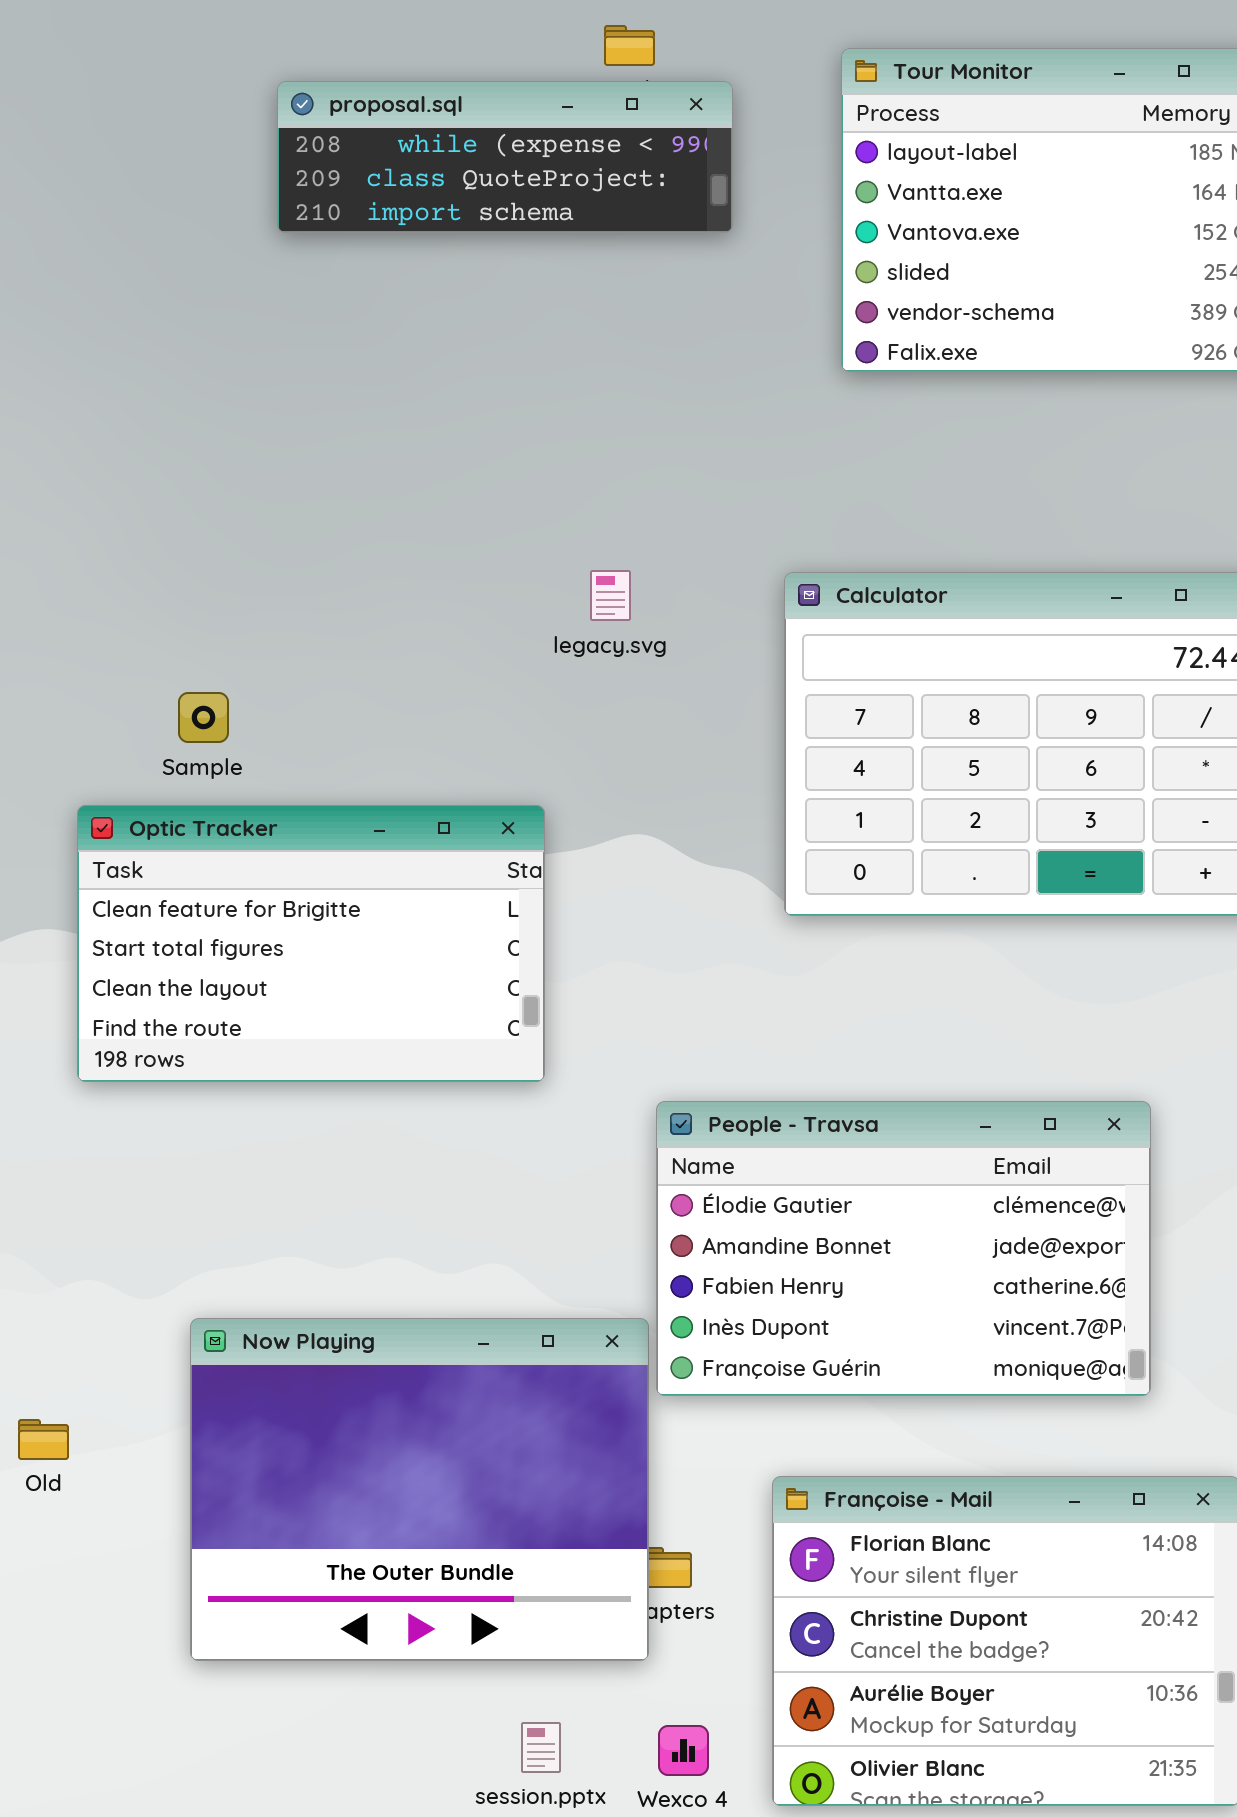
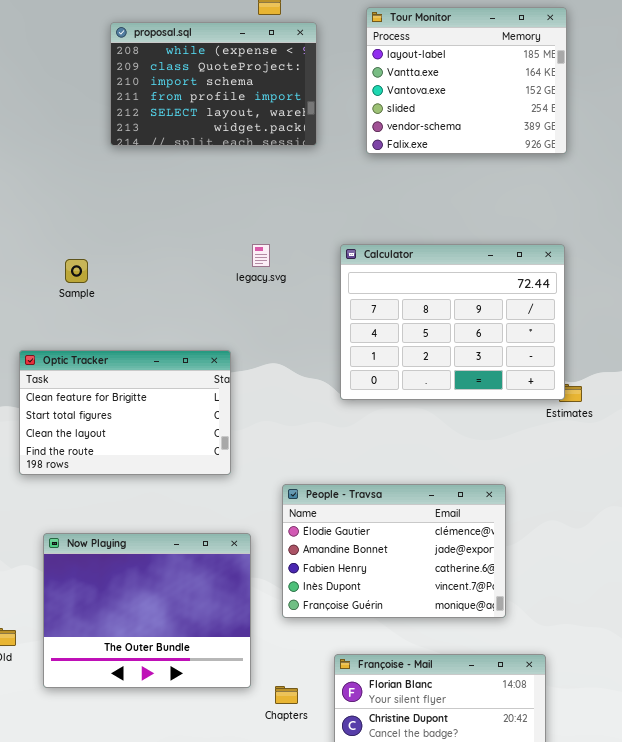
proposal.sql: [277,81,733,233] -> [110,22,317,146], resized
Sample: [178,692,229,743] -> [65,259,88,283], moved
Now Playing: [190,1318,649,1661] -> [43,533,251,688], moved

